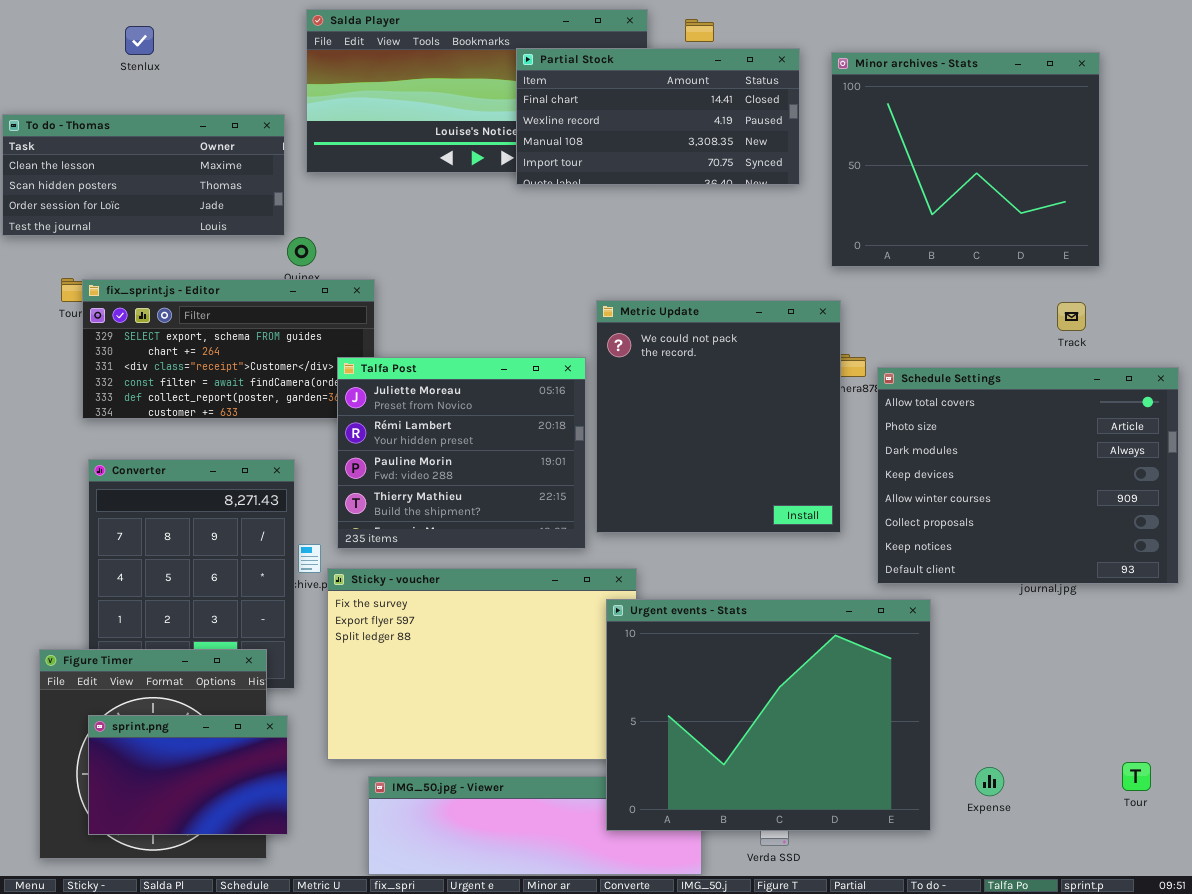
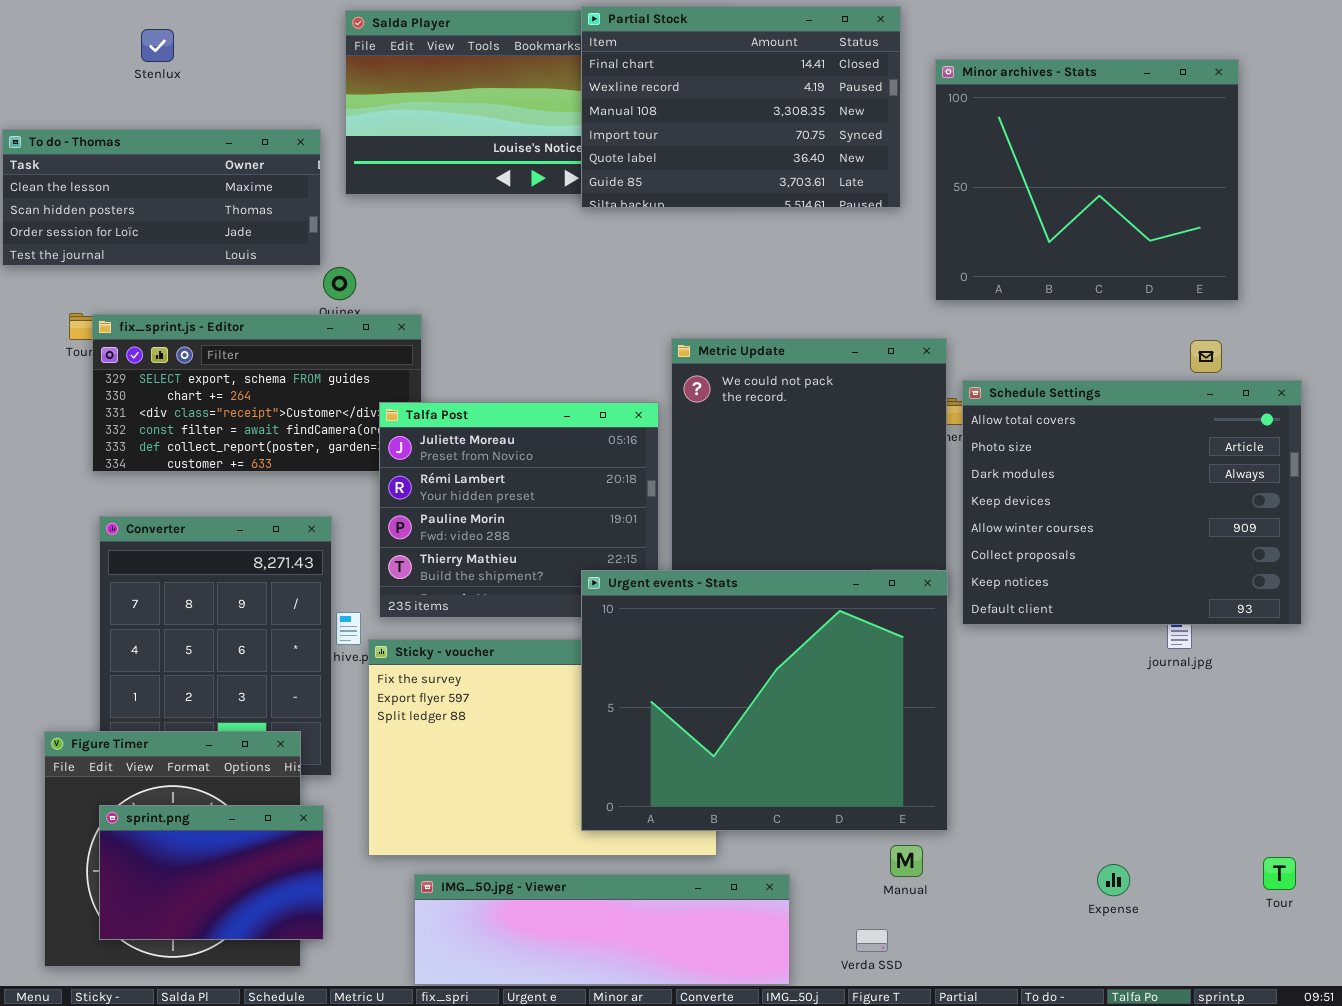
Partial Stock: [516,48,800,185] -> [581,6,901,208], resized
Schedule Settings: [877,367,1179,584] -> [962,380,1302,625], moved
Urgent events - Stats: [606,599,931,831] -> [581,570,948,831], moved

